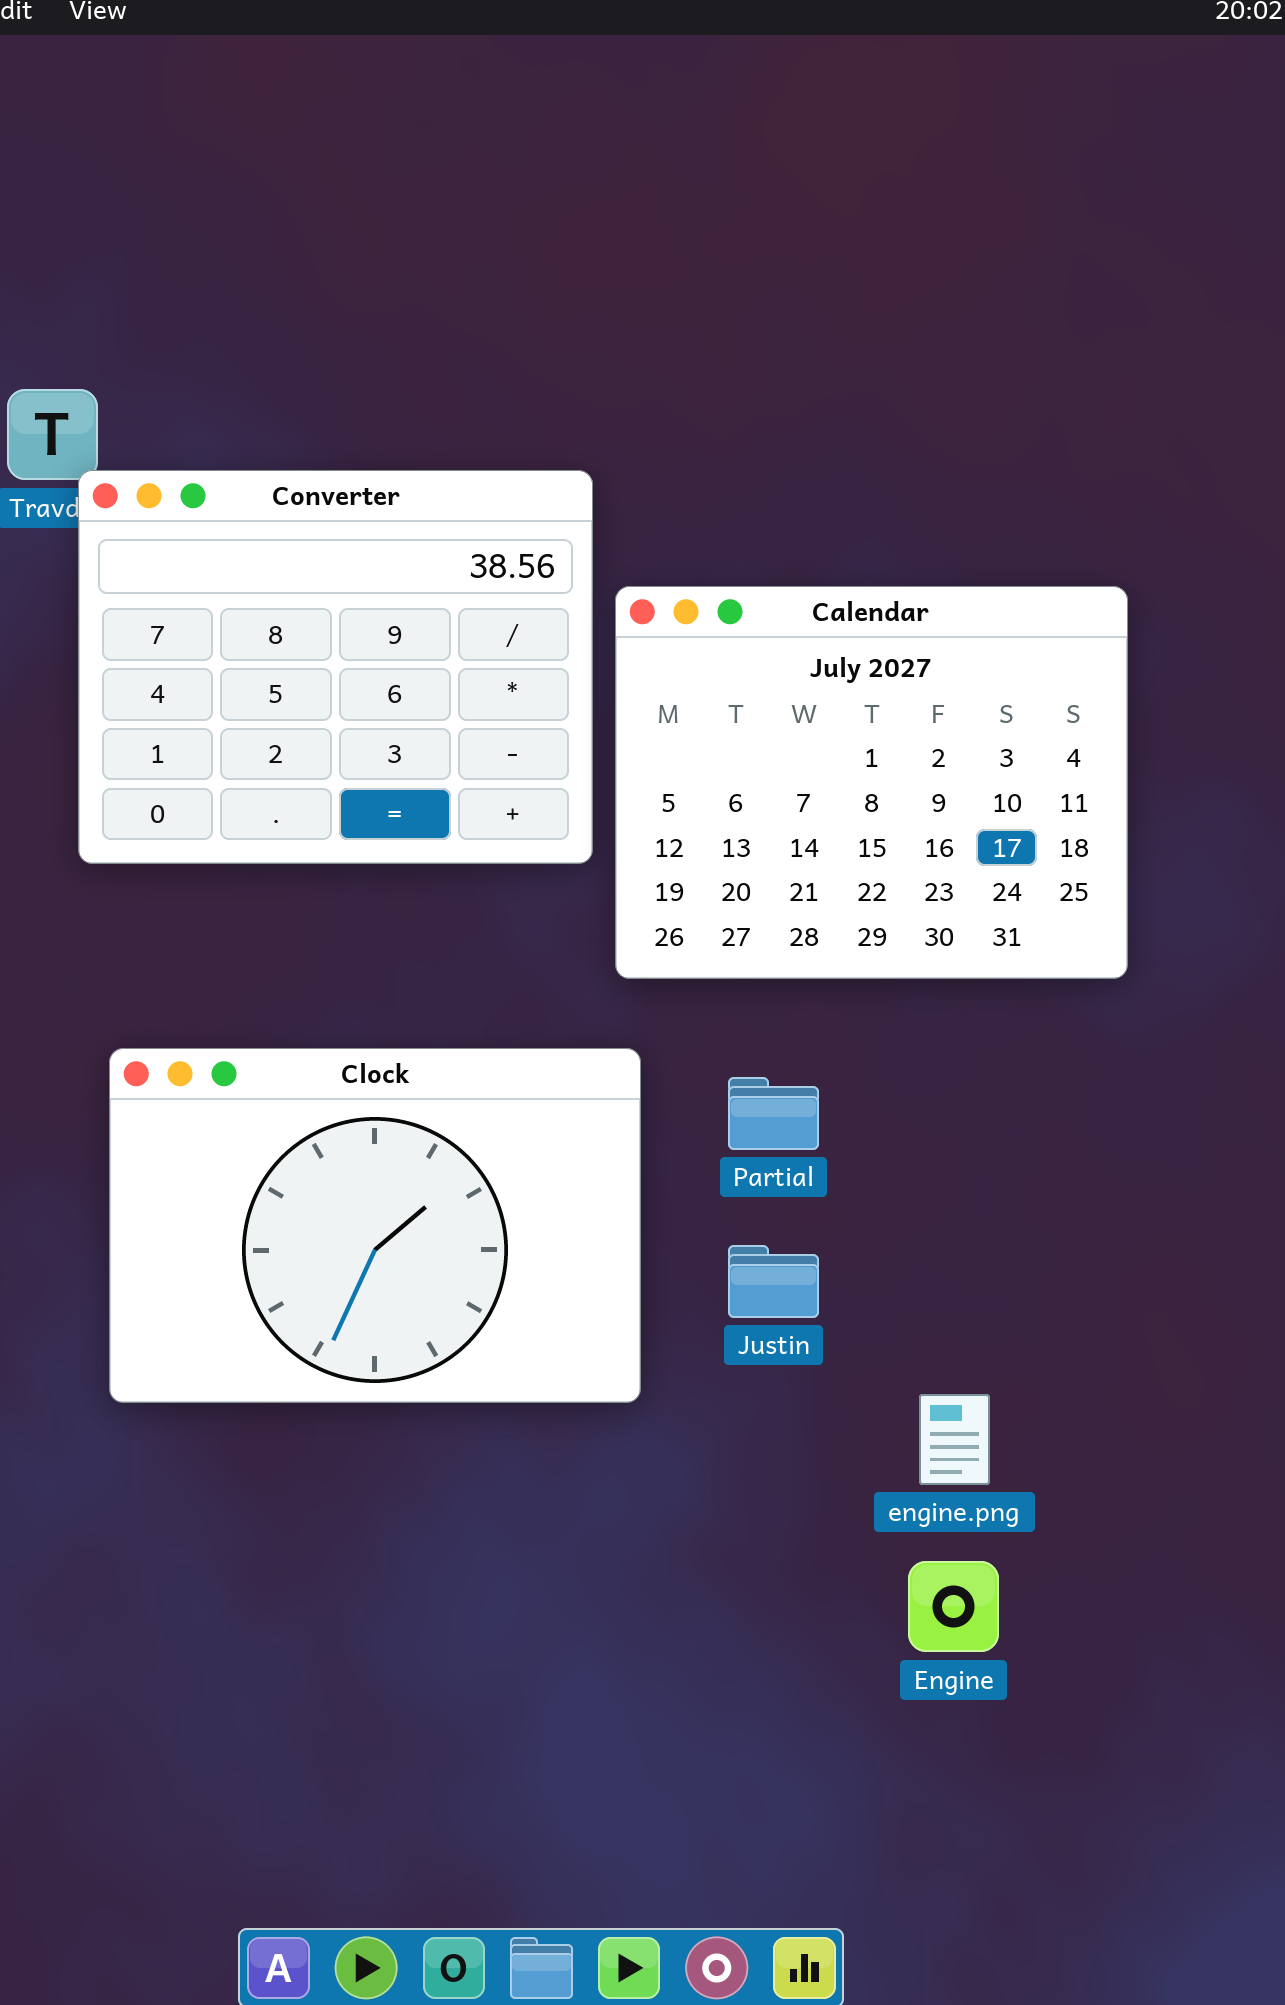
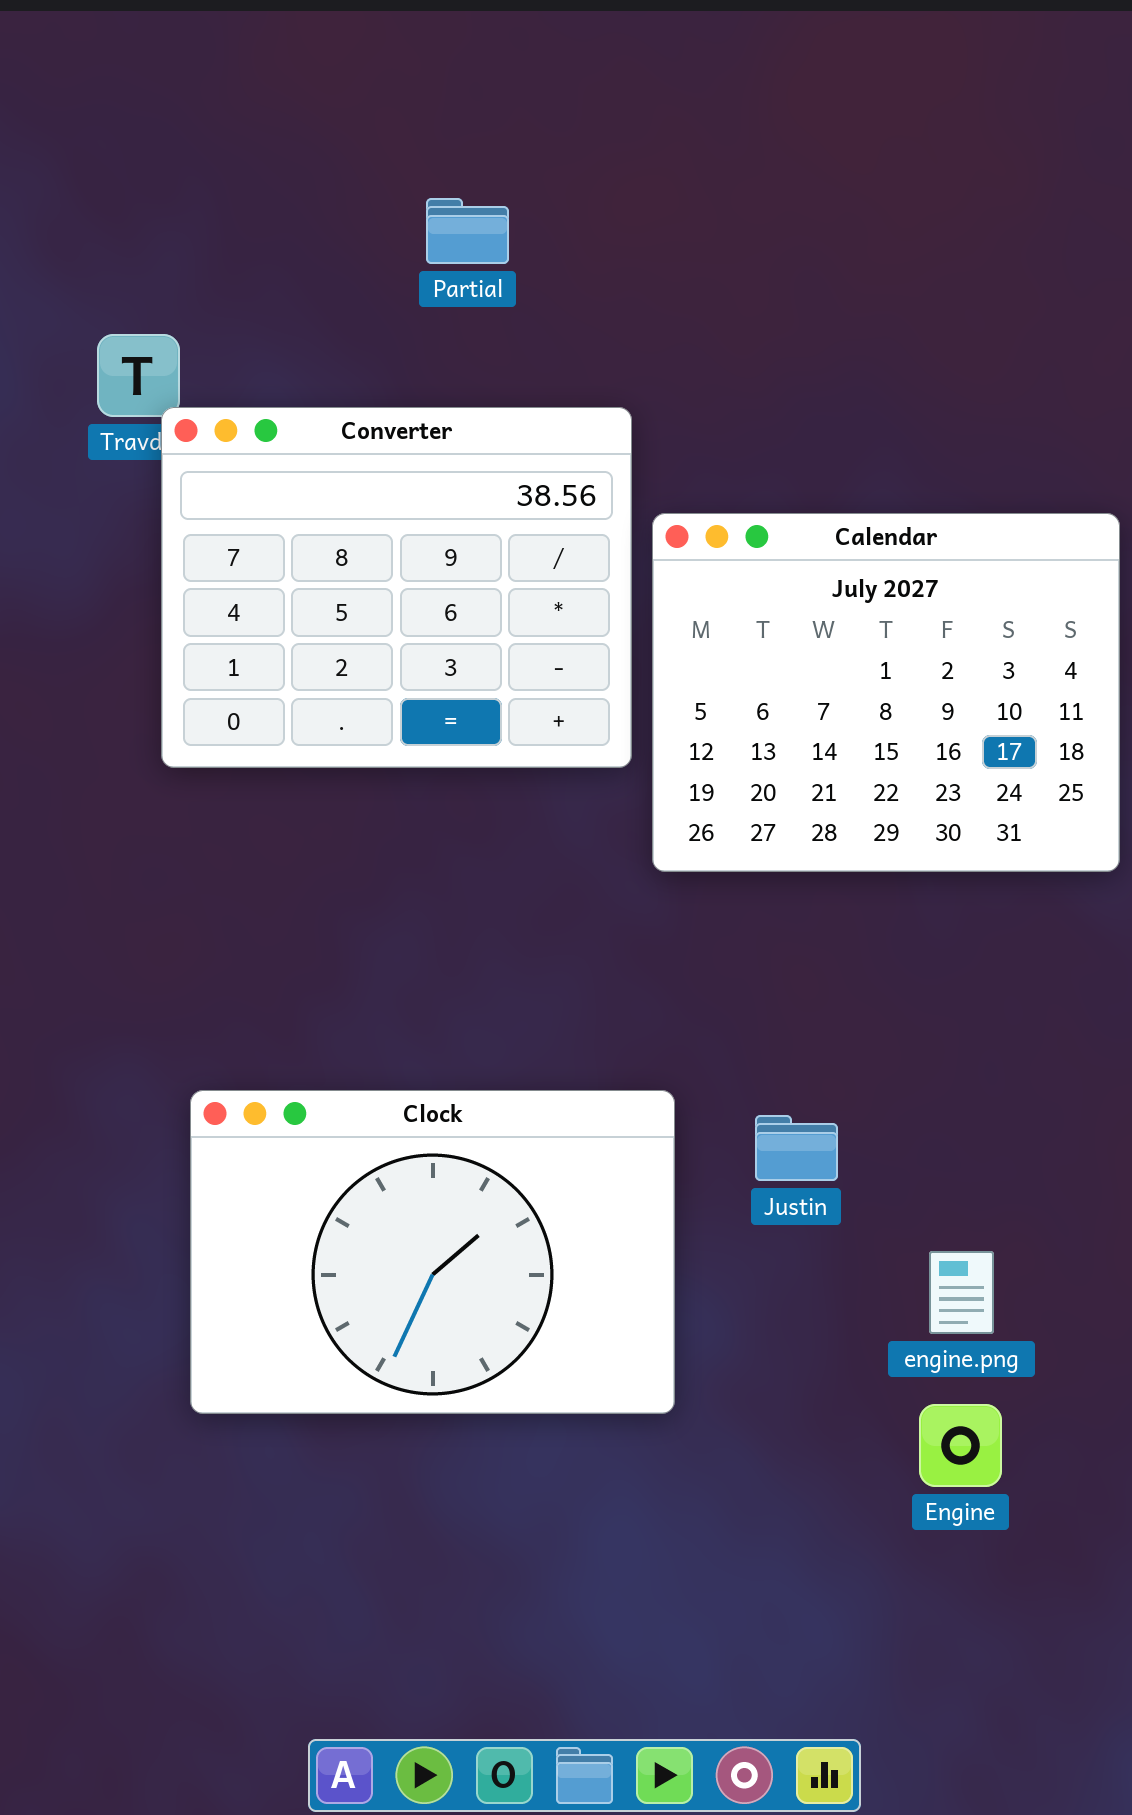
Clock: [109,1048,641,1403] -> [190,1090,675,1414], moved
Partial: [728,1077,819,1150] -> [426,198,509,264], moved

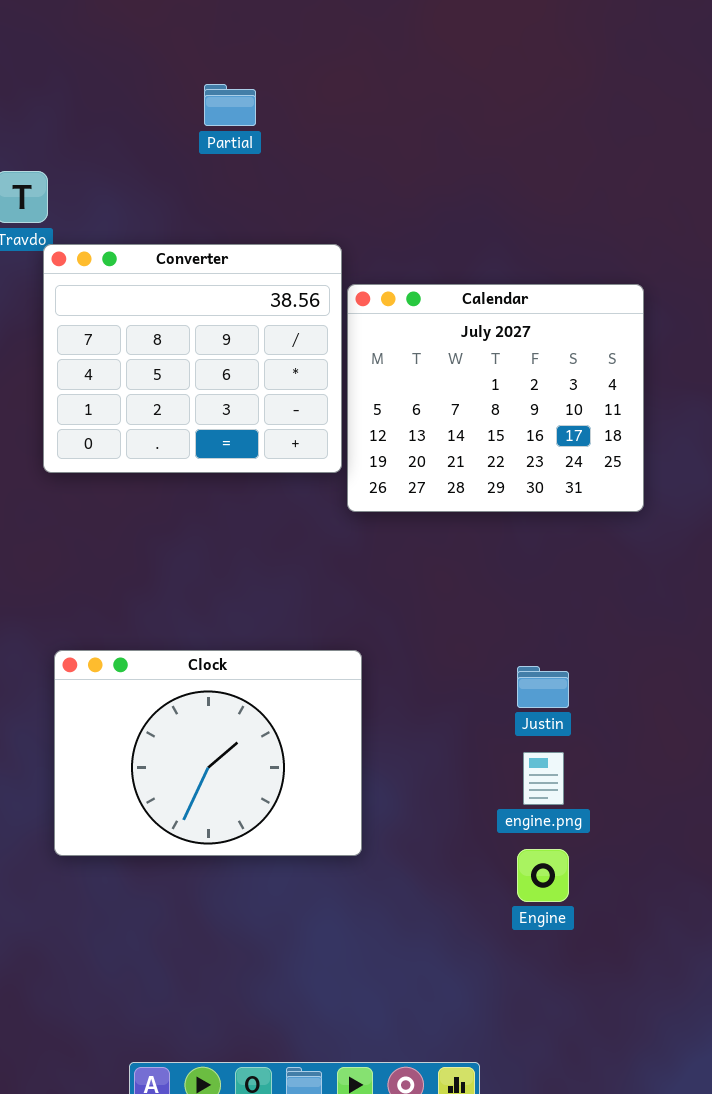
Converter: [161,407,632,768] -> [43,244,342,473], moved
Justin: [755,1115,838,1181] -> [517,666,569,708], moved

